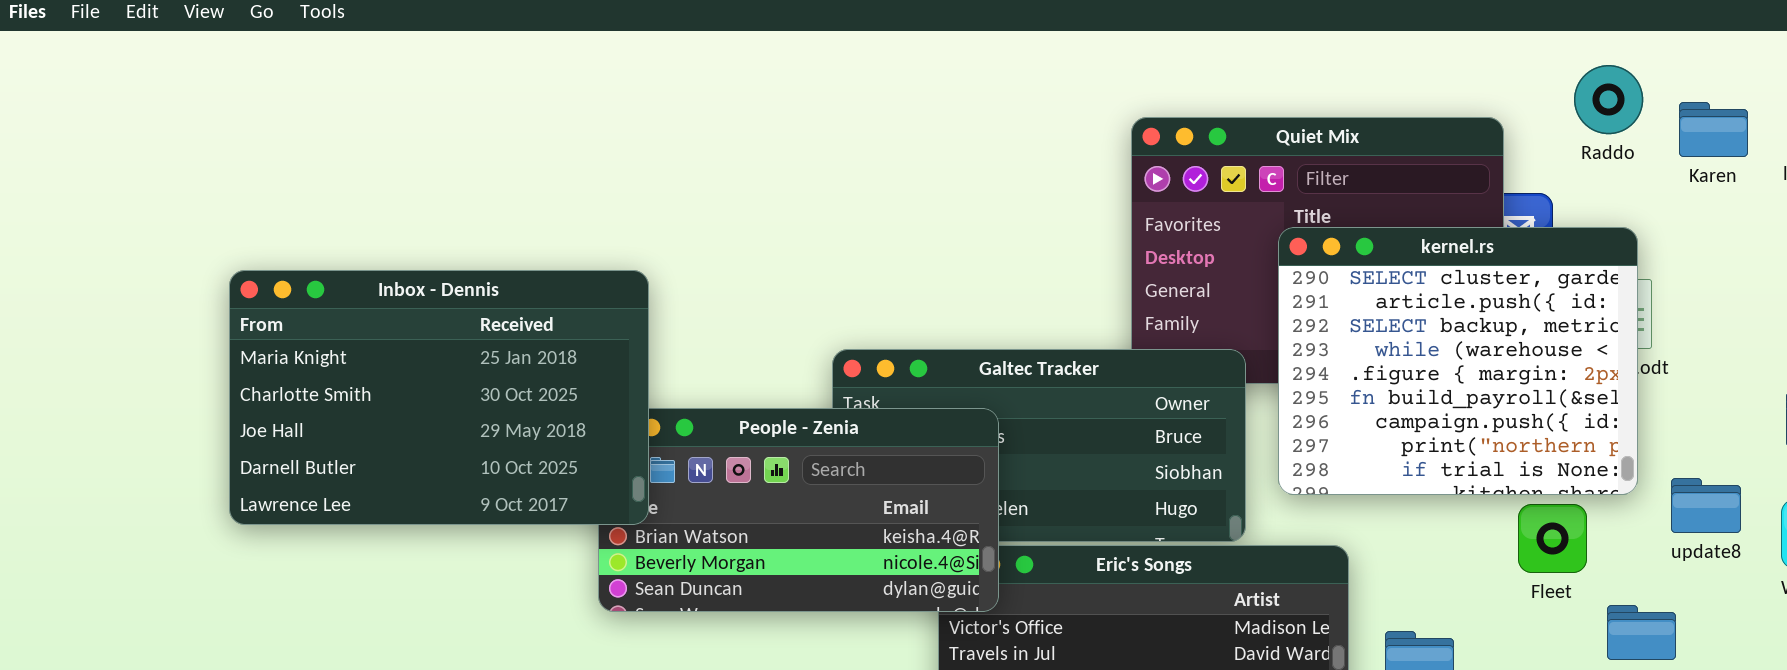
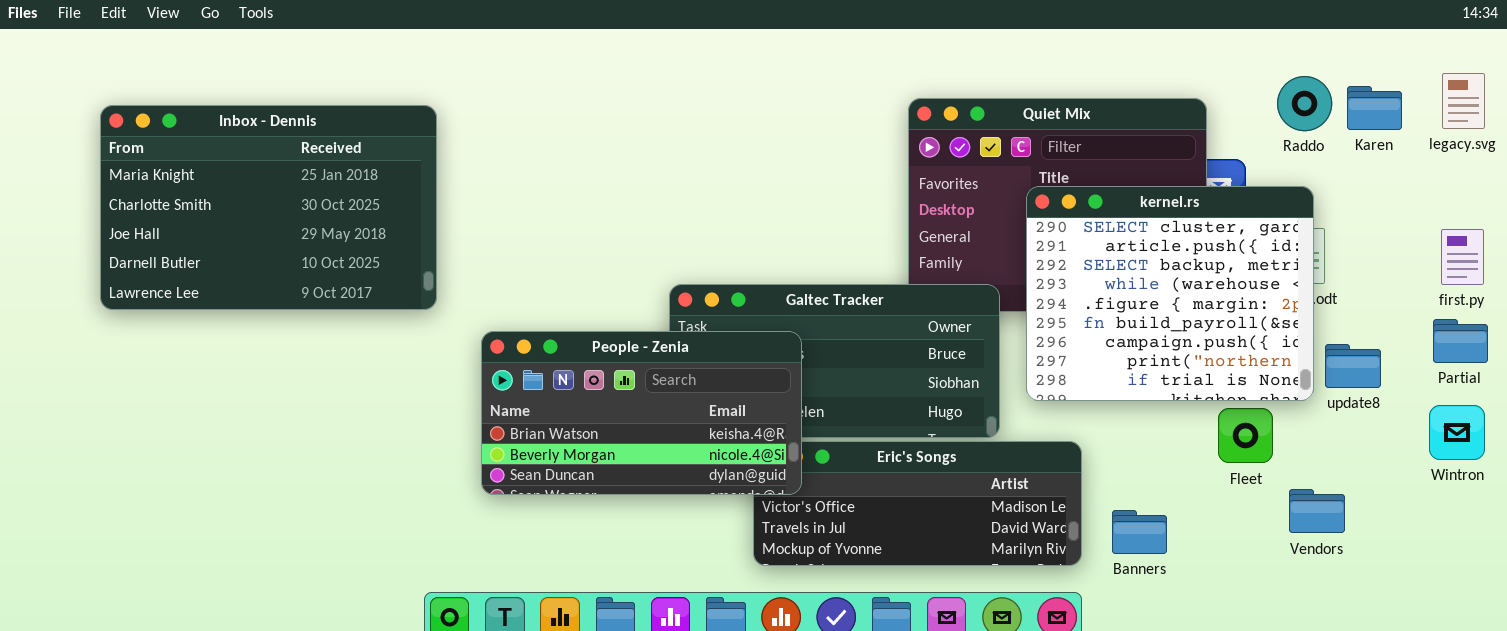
Raddo: [1574,65,1643,134] -> [1277,76,1332,131], moved
Inbox - Dennis: [229,270,649,525] -> [100,105,437,310], moved
update8: [1671,478,1741,533] -> [1325,344,1381,388], moved

